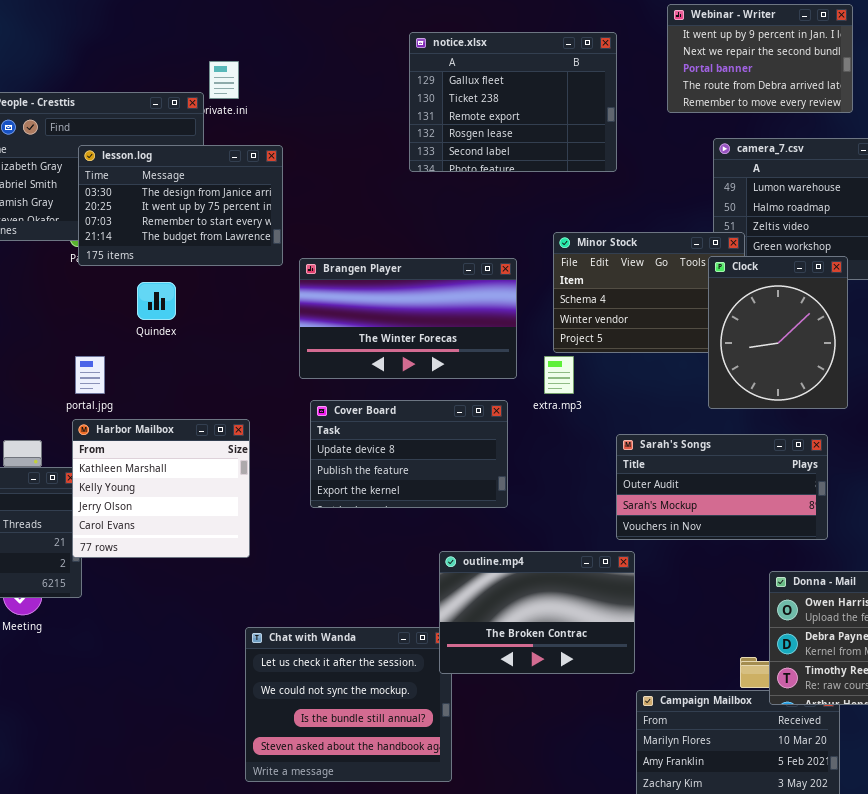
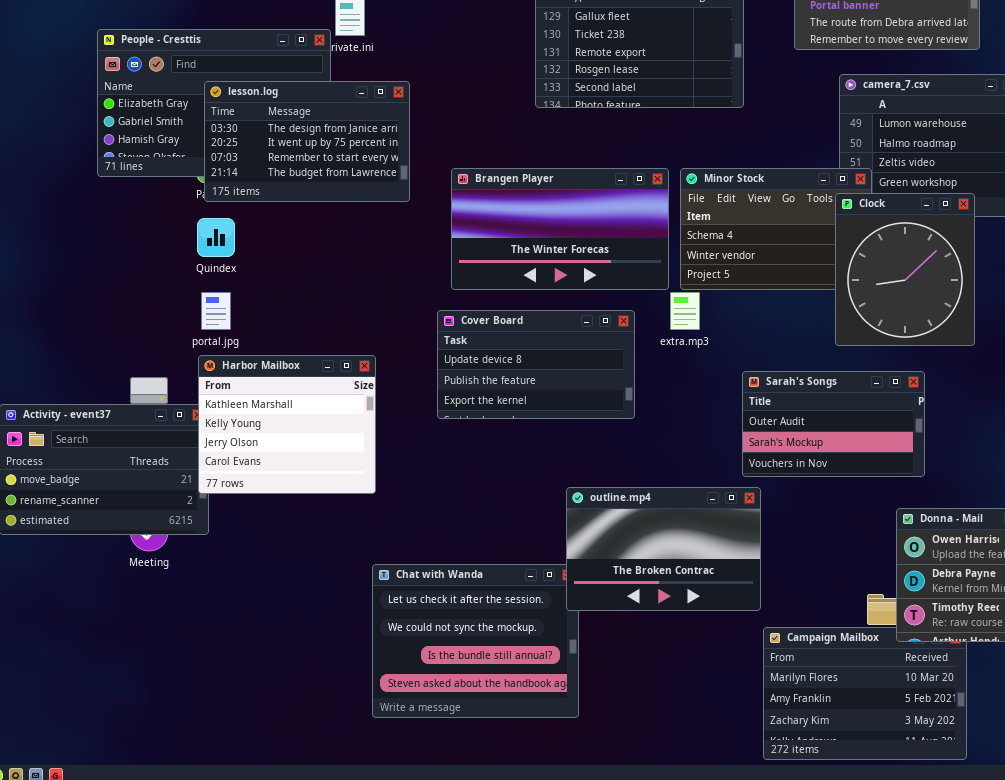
Brangen Player: [299,258,517,379] -> [451,168,669,290], moved
Quindex: [137,282,176,320] -> [197,218,235,257], moved
Cover Board: [310,400,508,508] -> [437,310,635,419], moved
Sarah's Songs: [616,434,828,540] -> [742,371,925,477], resized

